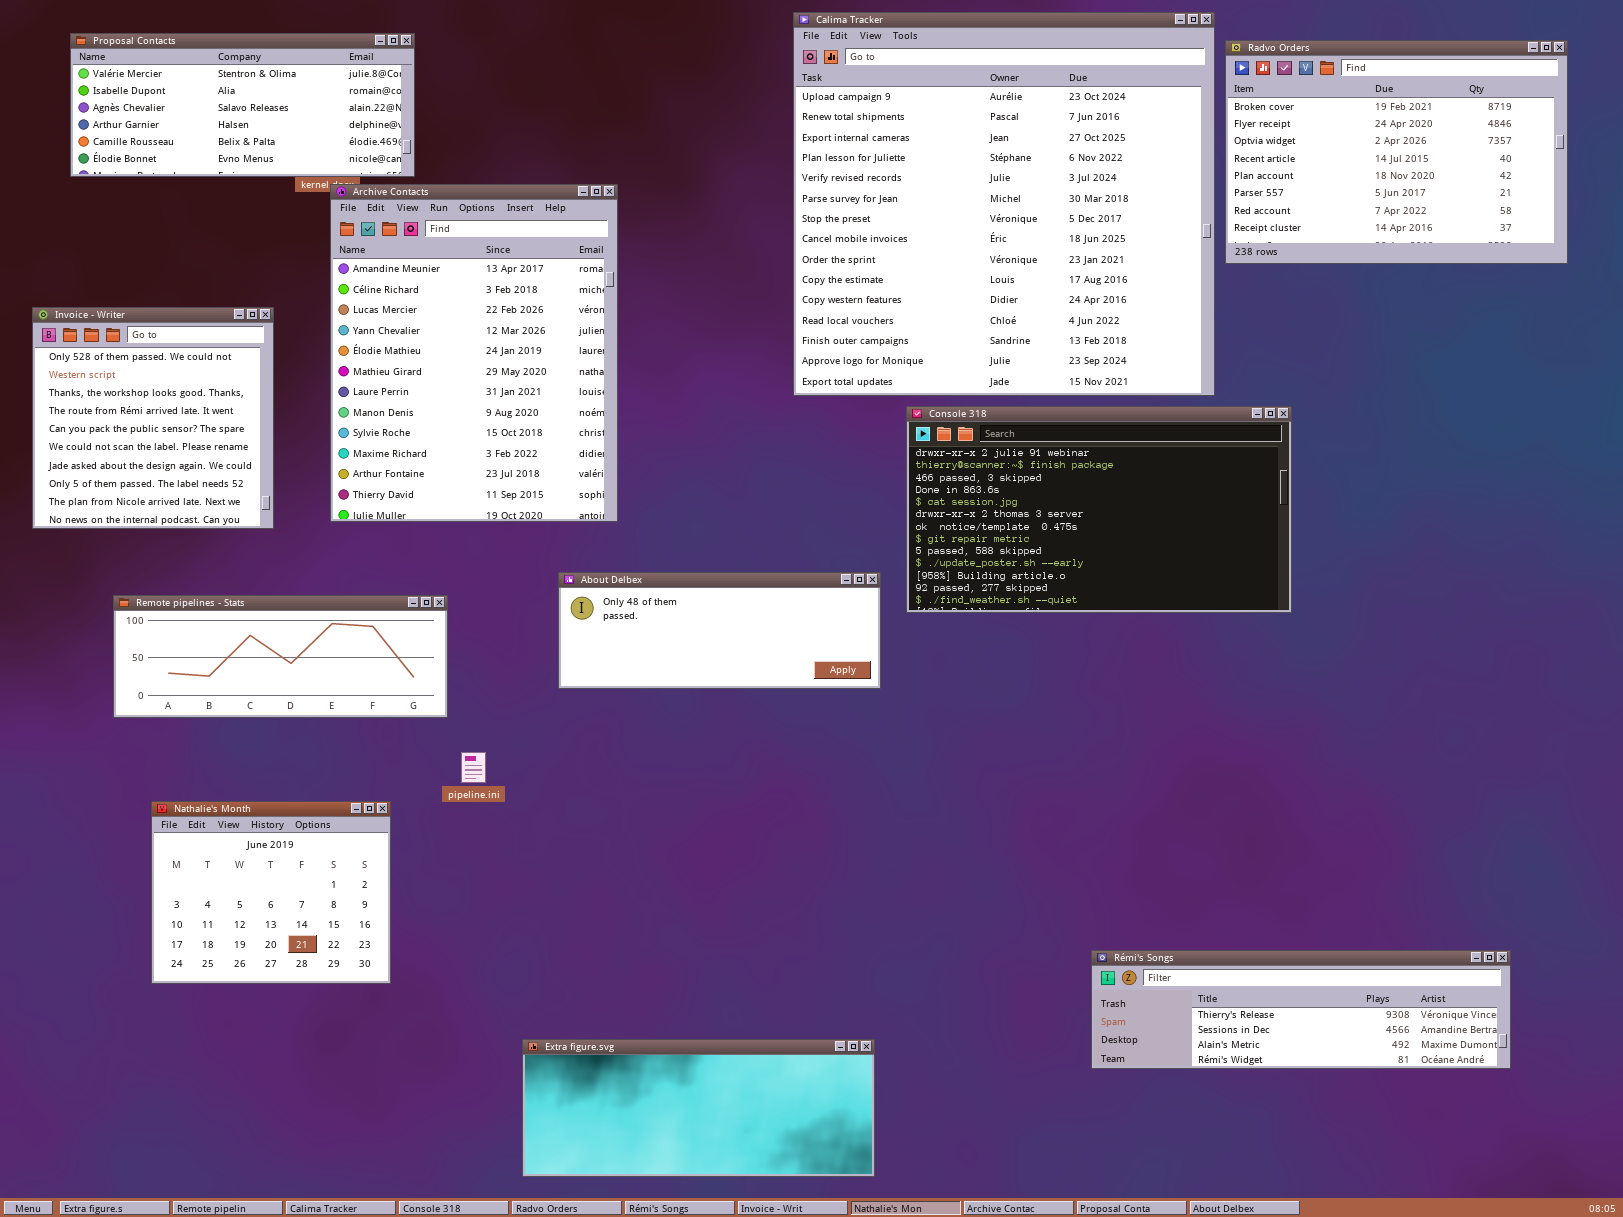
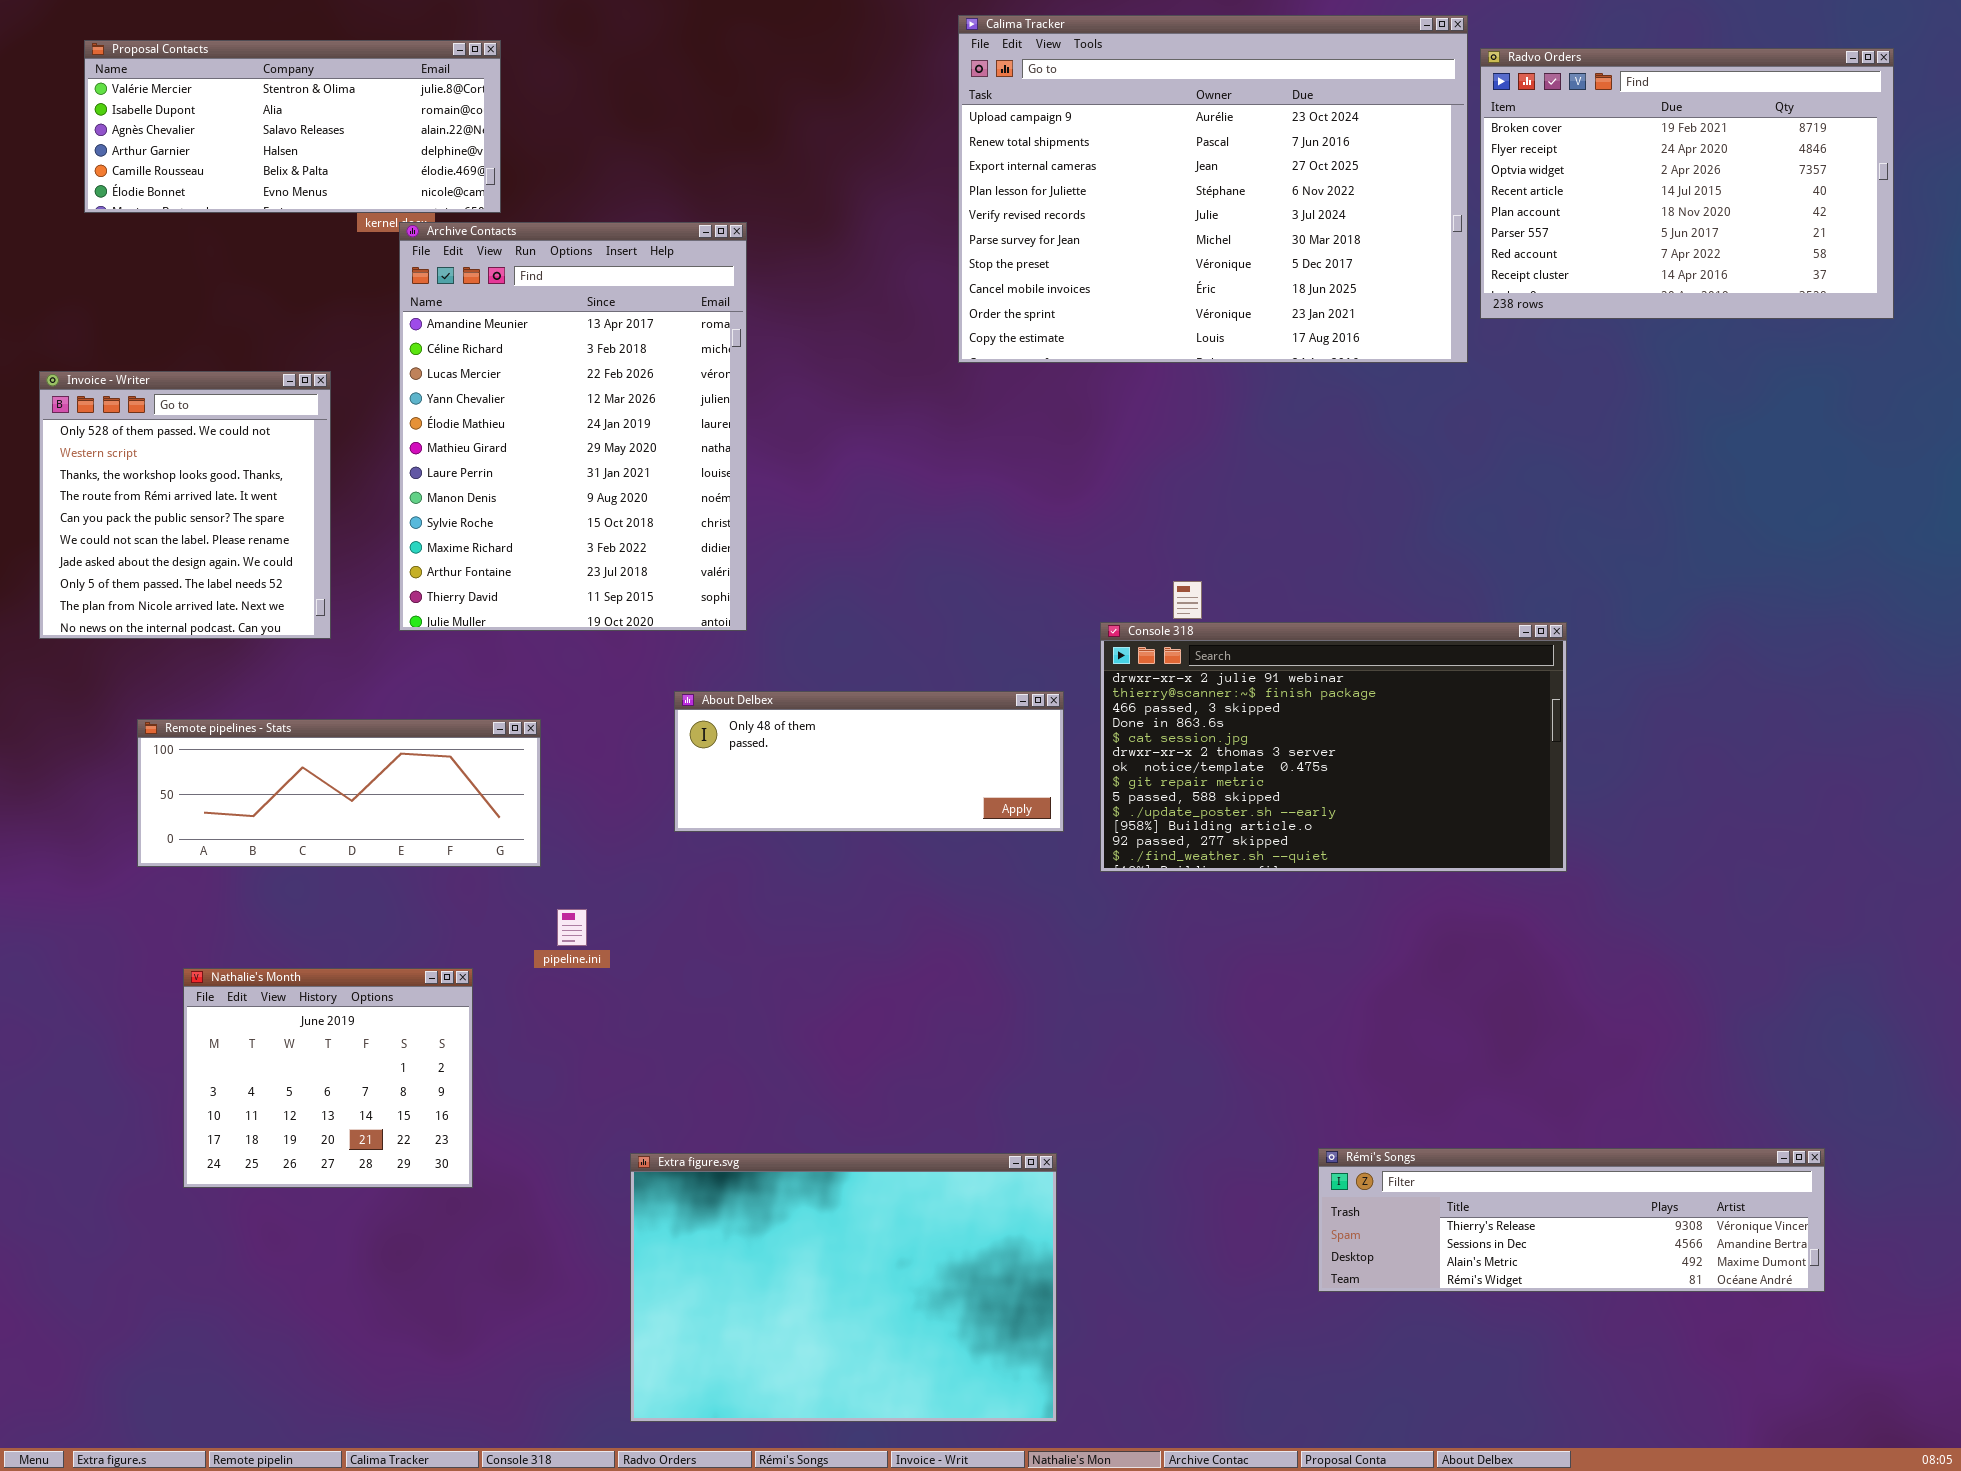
Calima Tracker: [793,12,1215,396] -> [958,15,1468,363], resized
Console 318: [906,406,1292,613] -> [1100,622,1567,872], moved
Extra figure.svg: [522,1039,875,1177] -> [630,1153,1057,1422], resized

